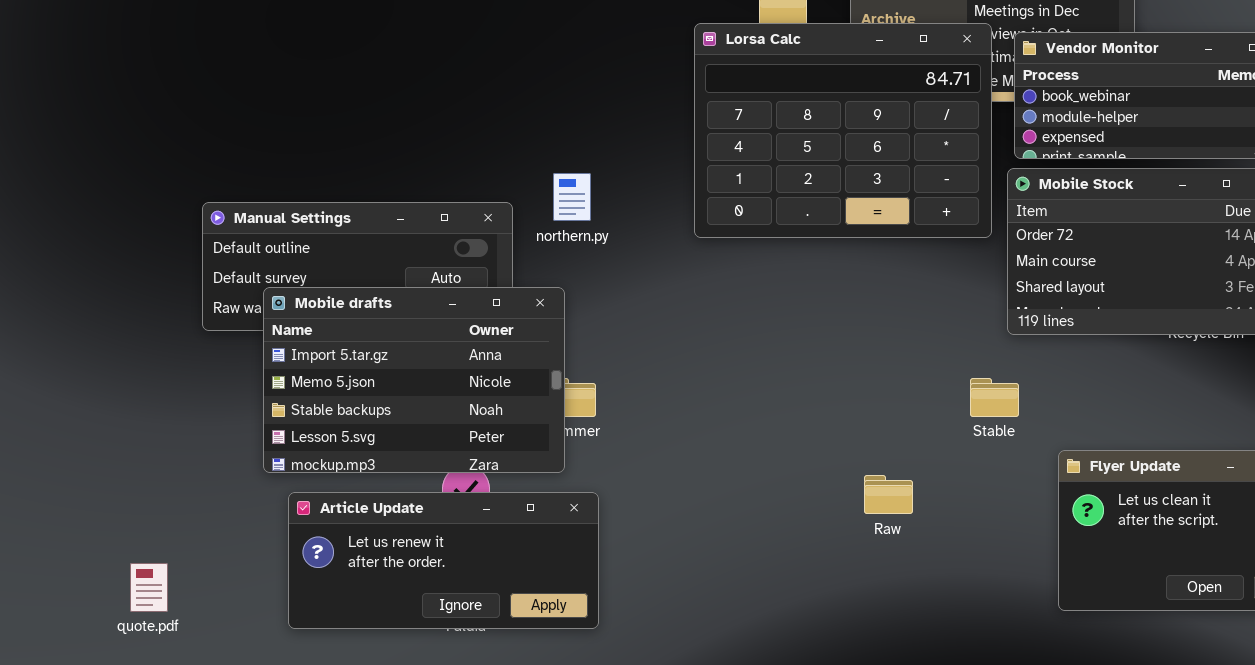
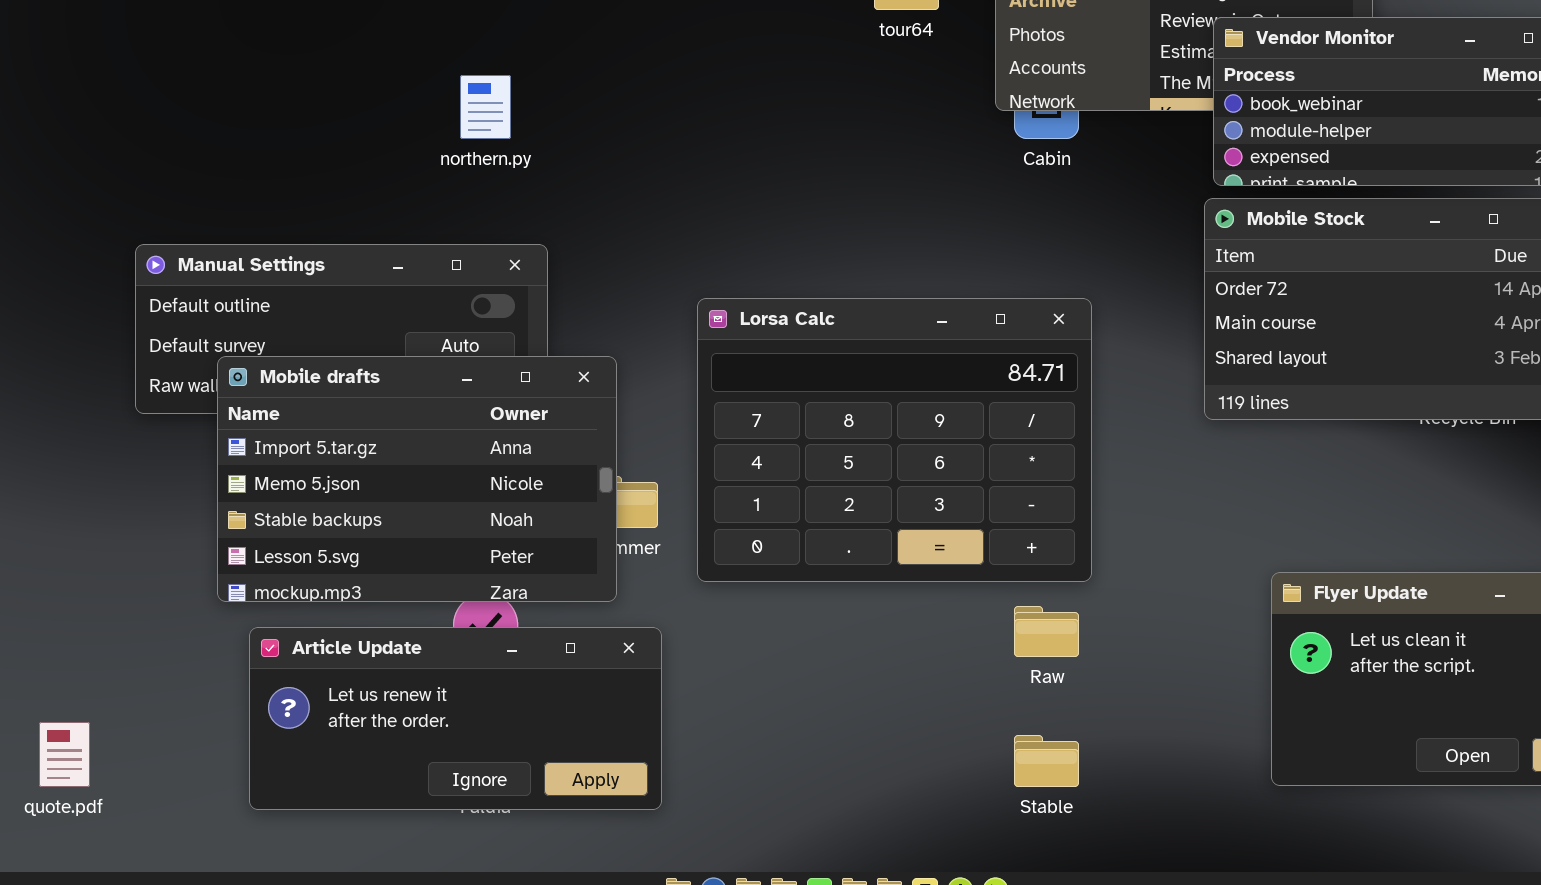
Lorsa Calc: [694,23,992,238] -> [697,298,1092,582], moved
northern.py: [553,173,591,221] -> [460,75,511,139], moved
Stable: [970,378,1019,417] -> [1014,735,1079,787], moved

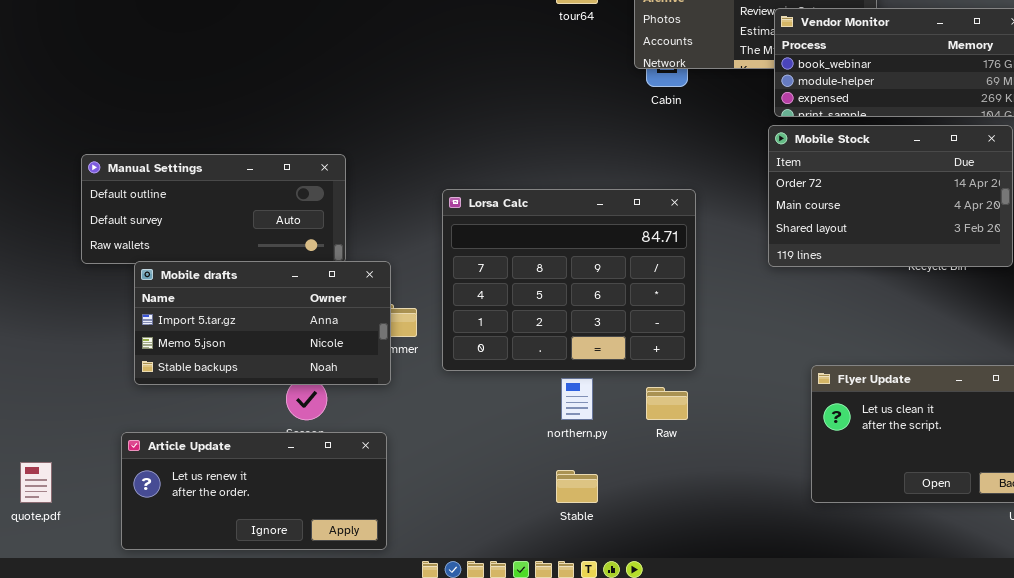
northern.py: [460,75,511,139] -> [561,378,593,420], moved
Mobile drafts: [217,356,617,602] -> [134,261,391,385], resized
Article Update: [249,627,662,810] -> [121,432,387,550], moved
Stable: [1014,735,1079,787] -> [556,470,598,503], moved

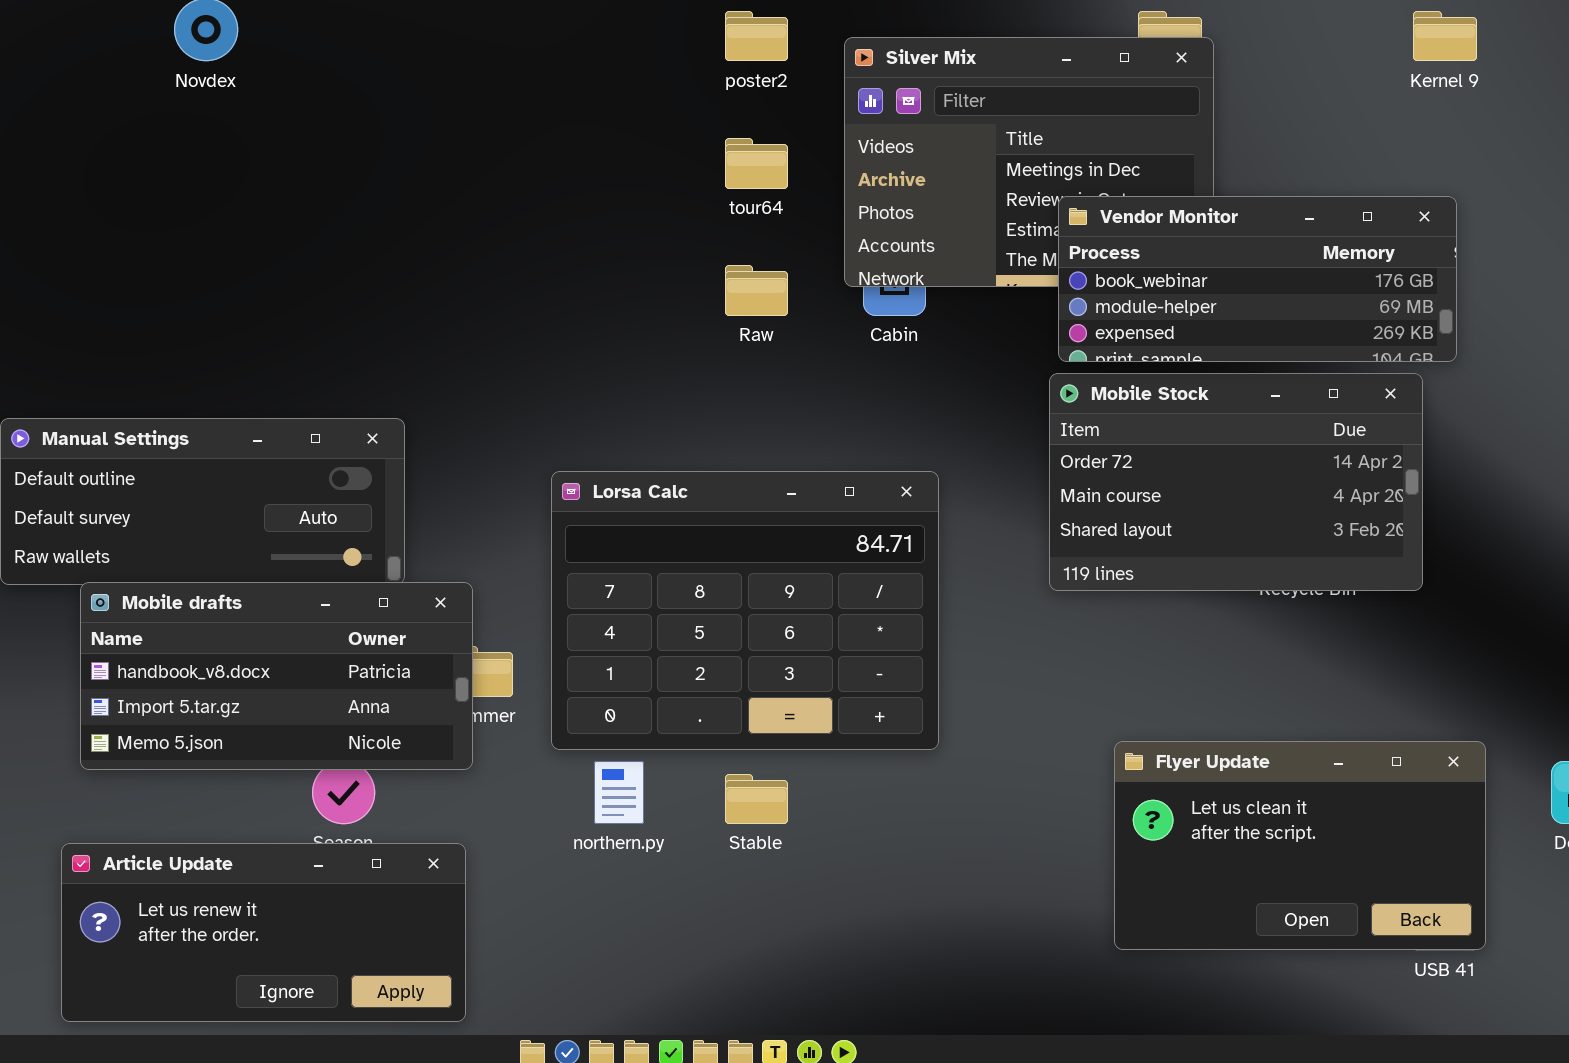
Mobile drafts: [134,261,391,385] -> [80,582,473,770], scrolled up 1 row
northern.py: [561,378,593,420] -> [594,761,644,824], moved
Raw: [646,387,688,420] -> [725,265,788,316], moved
Stable: [556,470,598,503] -> [725,774,788,824], moved

